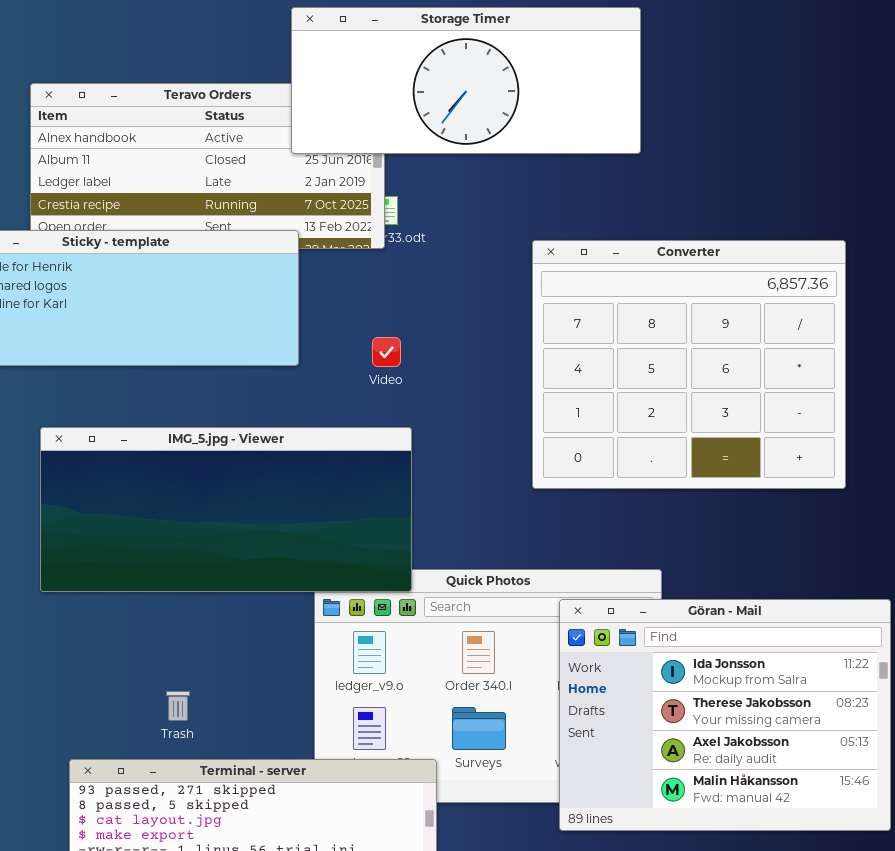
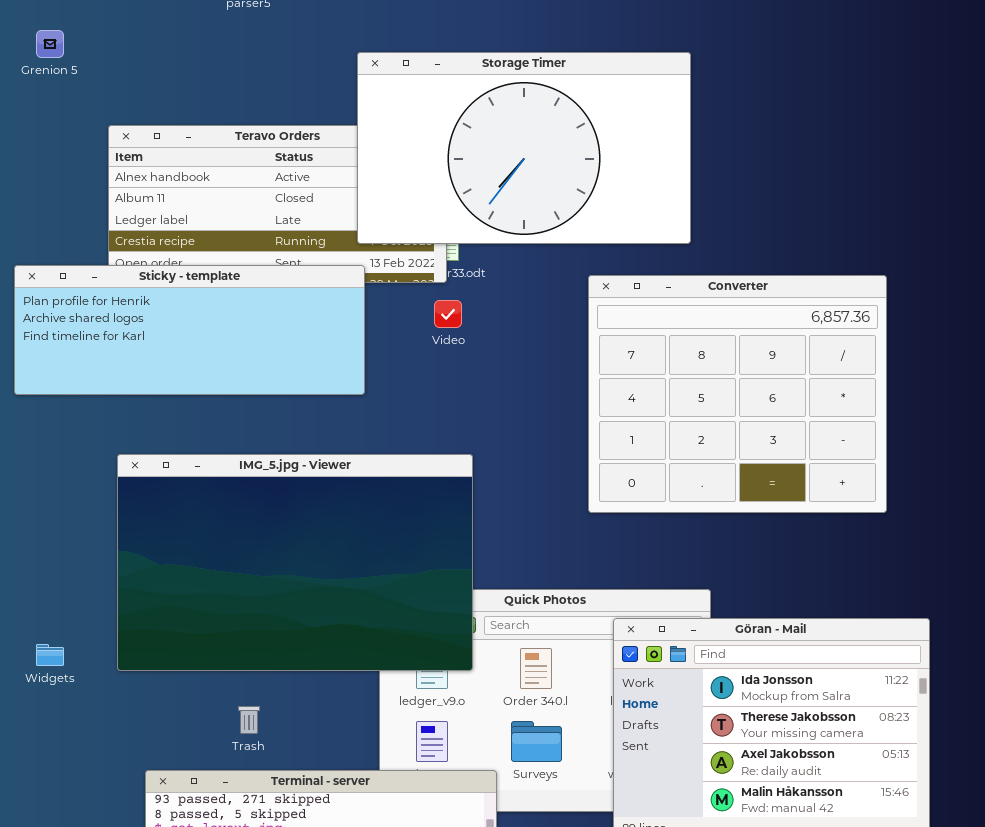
Storage Timer: [291,7,641,154] -> [357,52,691,244], resized
Video: [372,337,401,367] -> [434,300,462,328], moved
IMG_5.jpg - Viewer: [40,427,412,592] -> [117,454,473,671], resized

